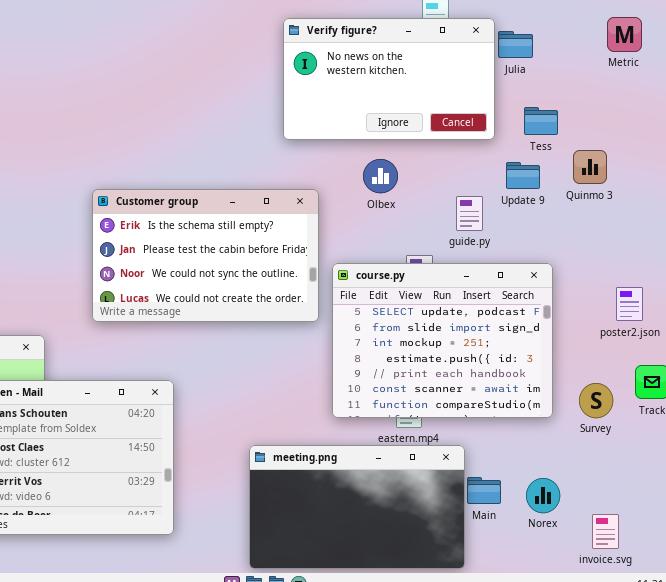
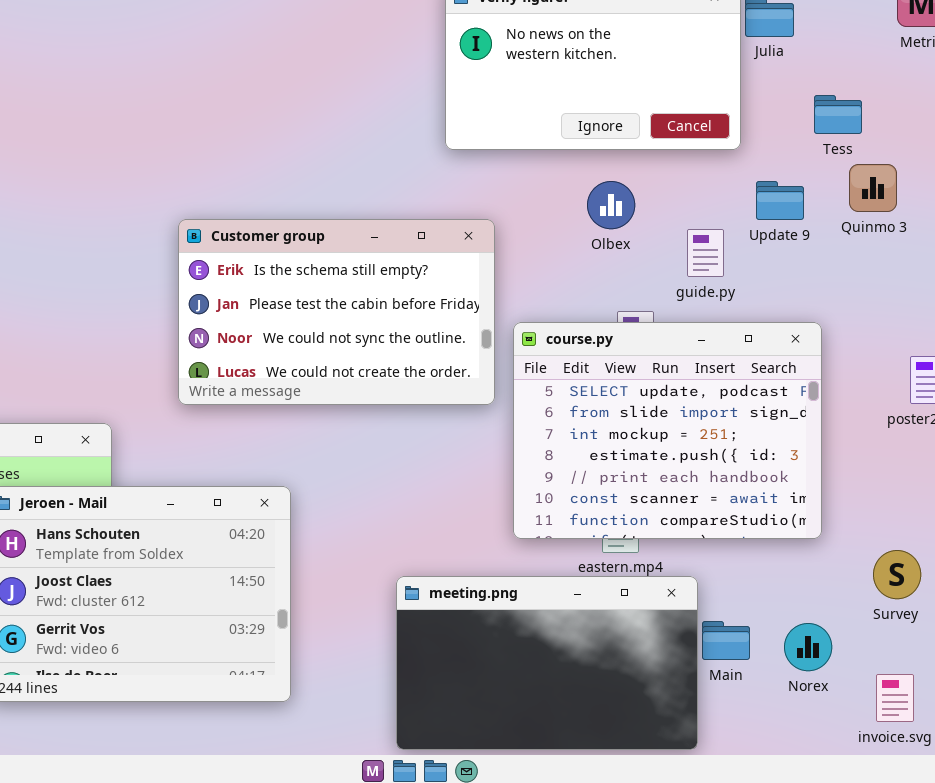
Tess: [524,107,558,135] -> [814,95,862,134], moved
Olbex: [363,159,398,193] -> [587,181,635,229], moved
Survey: [579,383,613,418] -> [873,550,921,599], moved

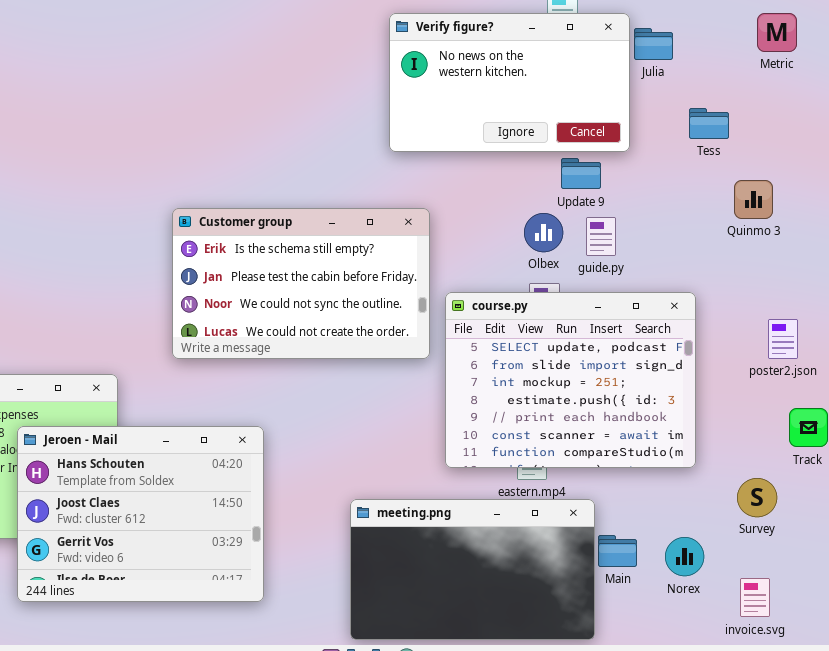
Quinmo 3: [849,164,897,212] -> [734,180,773,219], moved
Olbex: [587,181,635,229] -> [524,213,563,252], moved
Update 9: [756,181,804,220] -> [561,158,601,189], moved

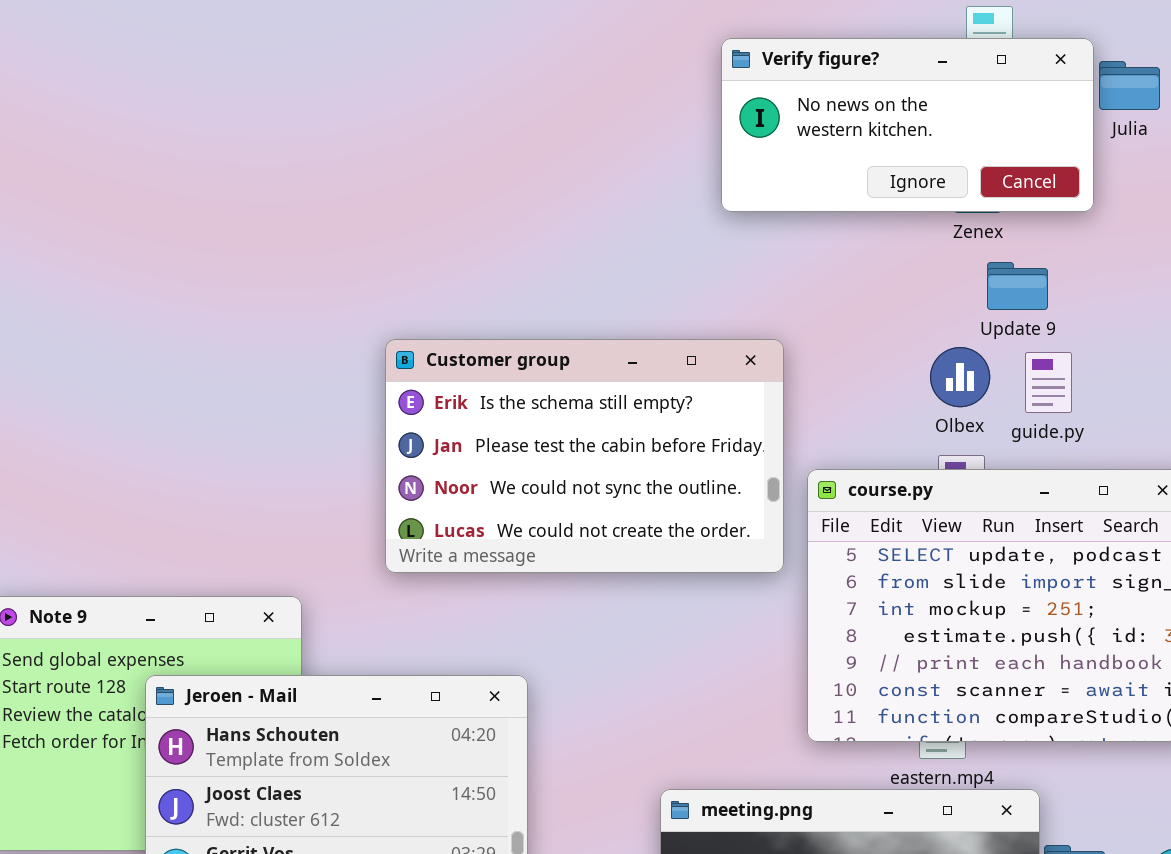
Verify figure?: [389,13,630,152] -> [721,38,1094,212], resized

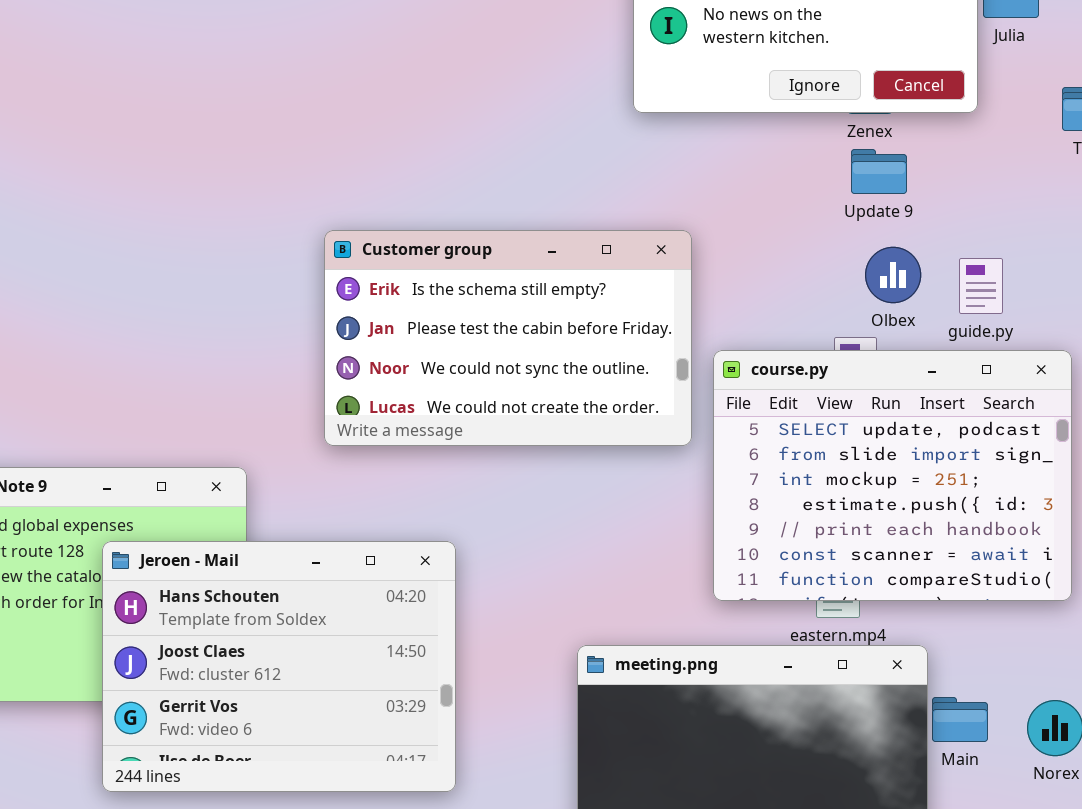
Update 9: [987,262,1048,310] -> [851,149,907,194], moved
Olbex: [930,347,990,407] -> [865,247,921,303], moved
guide.py: [1025,352,1072,413] -> [959,258,1003,314], moved

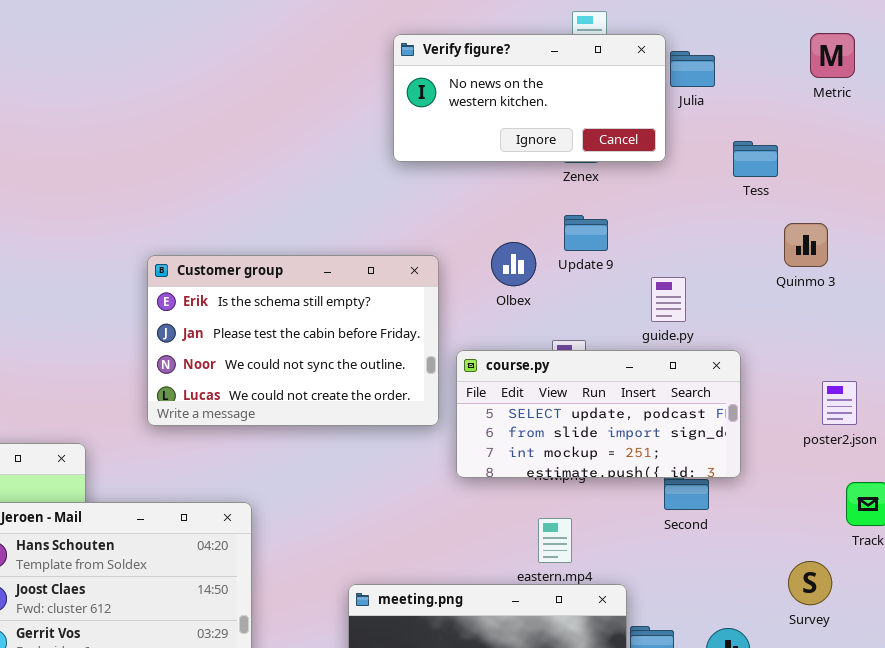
Update 9: [851,149,907,194] -> [564,215,608,251], moved
Olbex: [865,247,921,303] -> [491,242,536,286], moved
course.py: [713,350,1072,601] -> [456,350,741,478], resized

